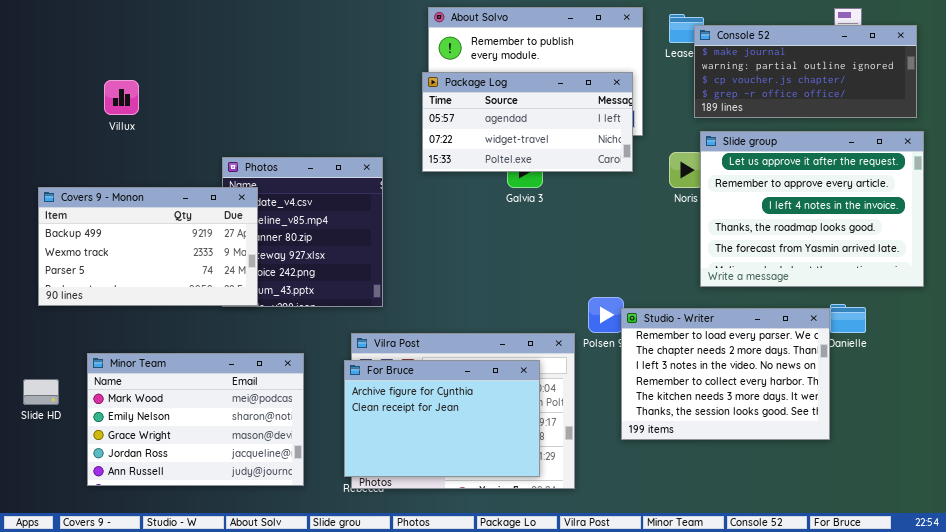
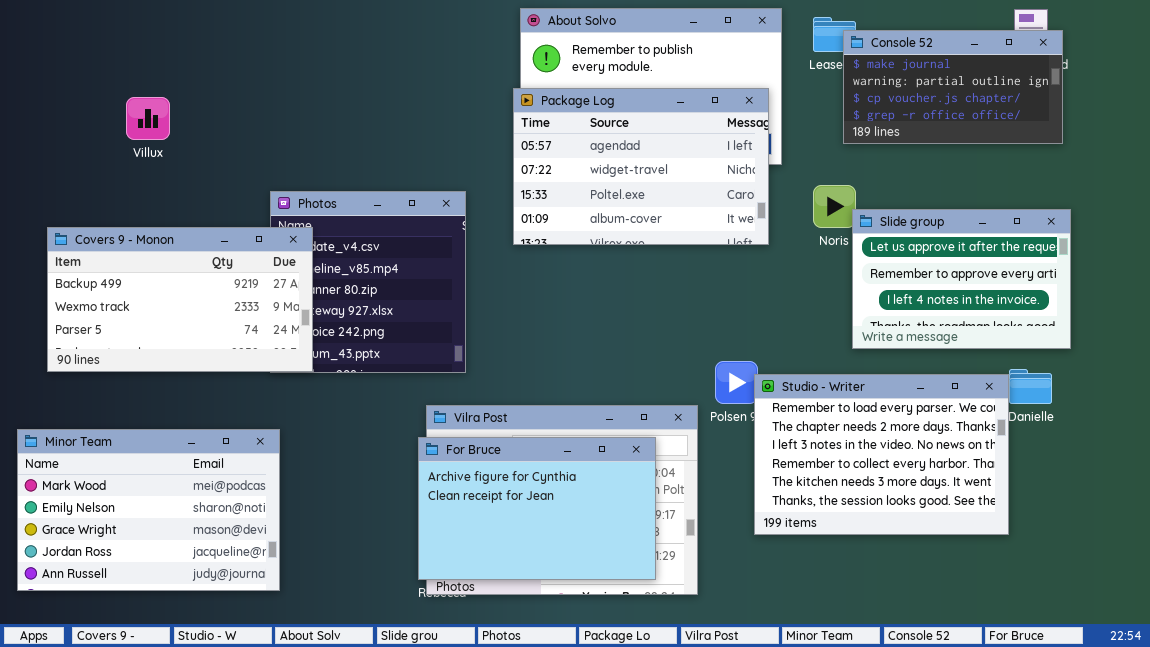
Console 52: [694,25,917,118] -> [843,30,1063,144], resized
Package Log: [422,72,633,172] -> [513,88,769,245], resized
Slide group: [700,131,924,287] -> [852,209,1071,349], resized
Minor Team: [87,353,304,486] -> [17,429,280,591], moved

